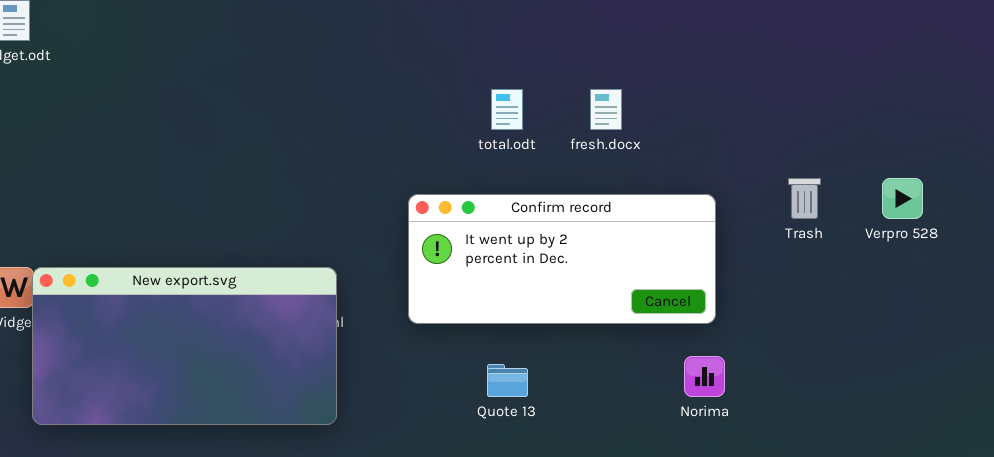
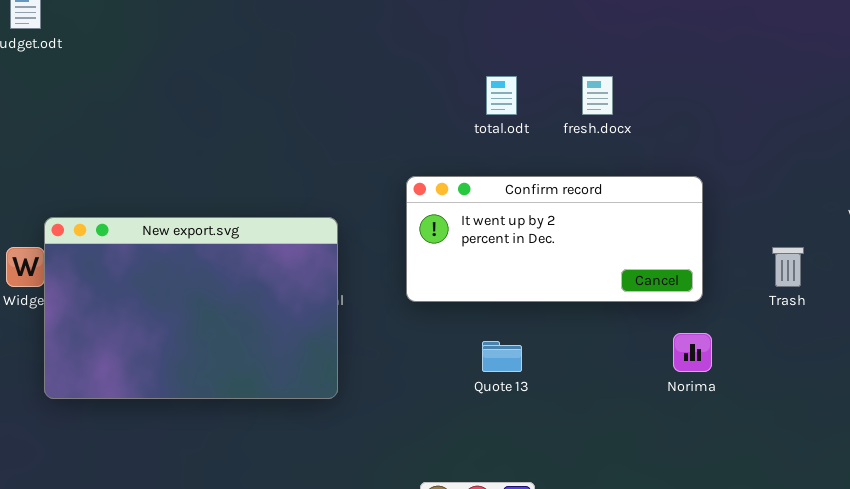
Trash: [788,178,821,219] -> [772,247,804,287], moved
New export.svg: [32,267,337,425] -> [44,217,338,399], resized

